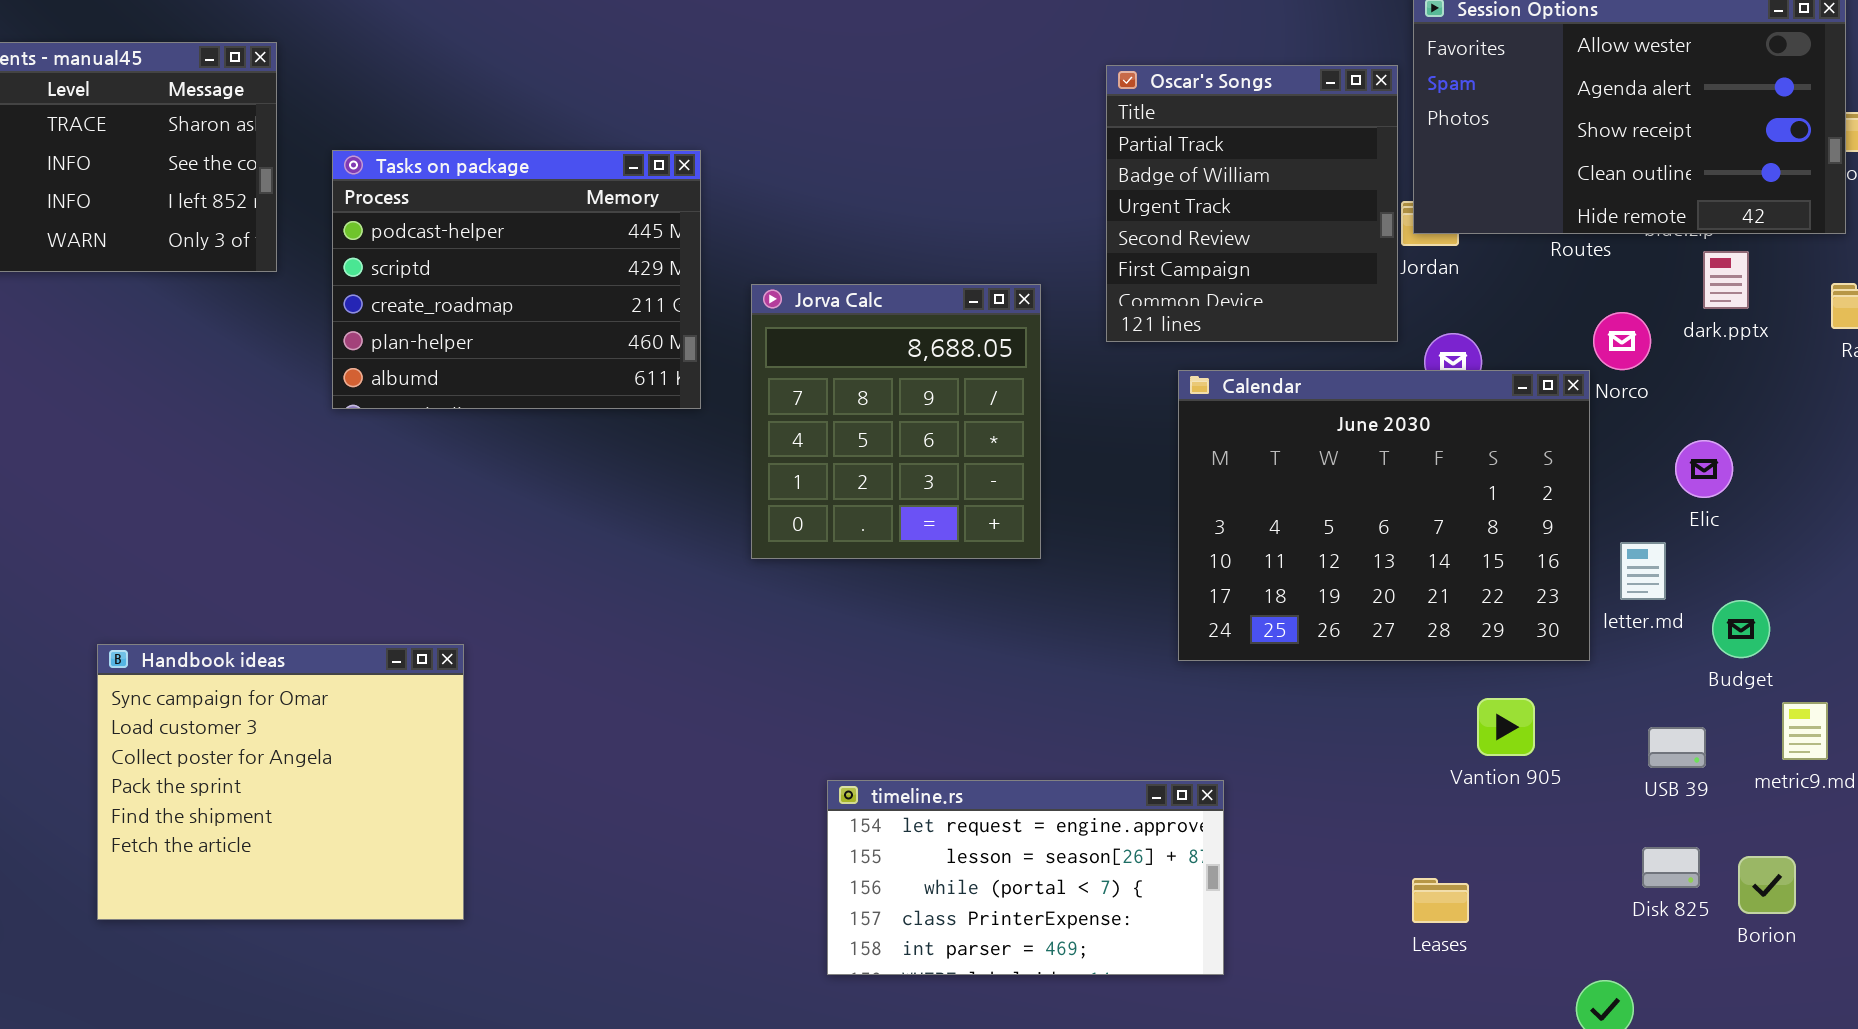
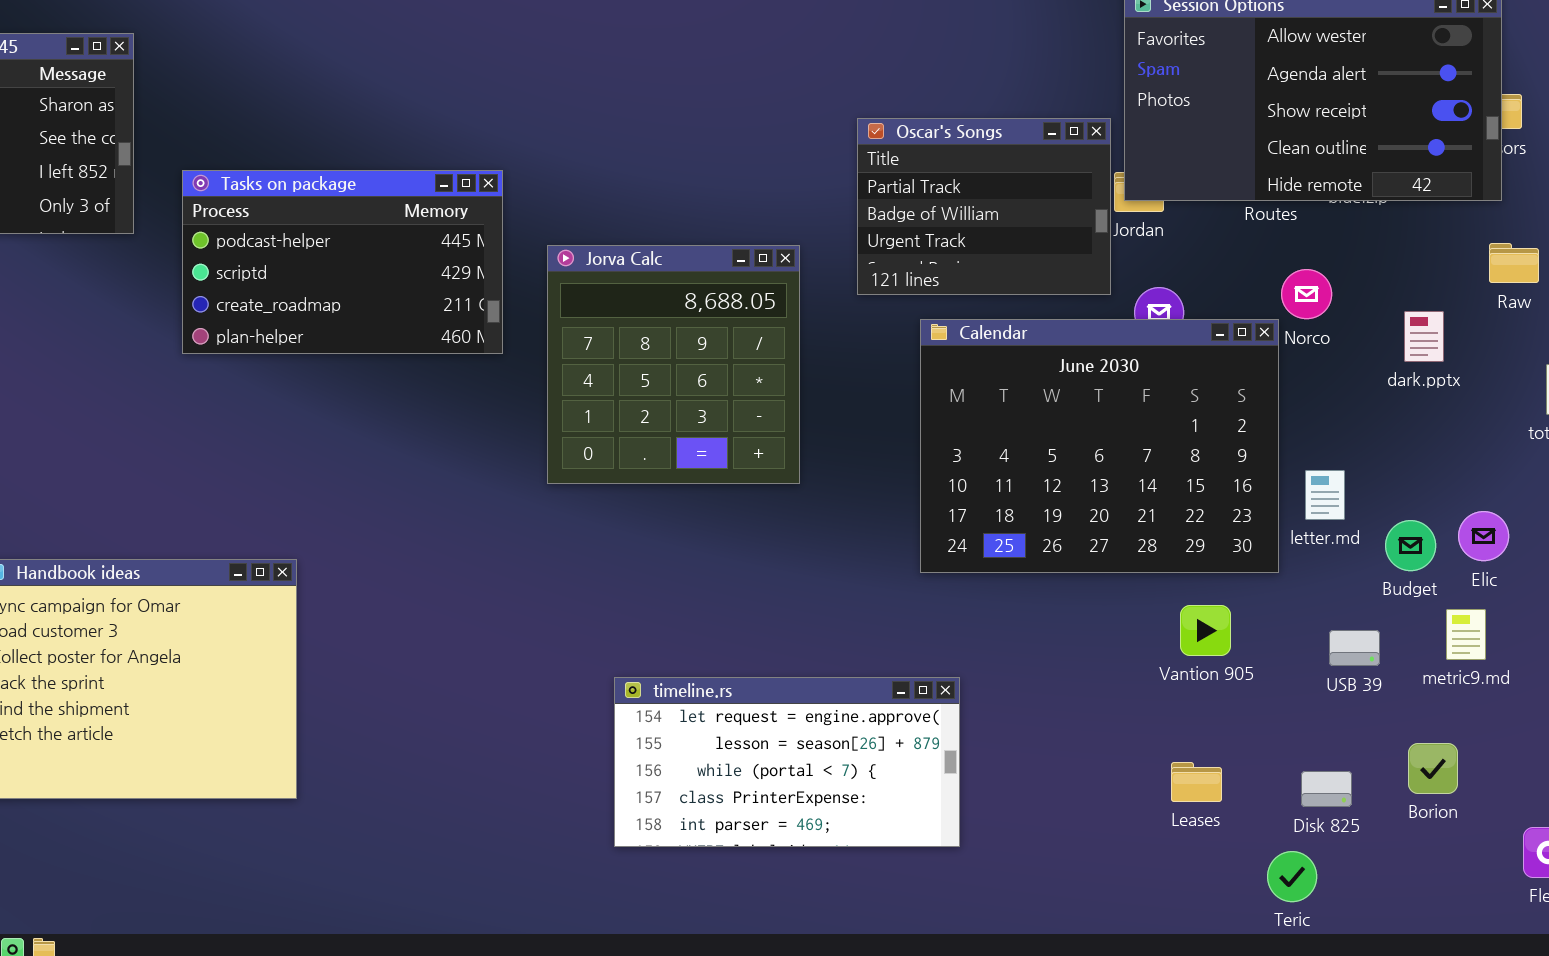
Oscar's Songs: [1106,65,1398,342] -> [857,118,1111,295], resized
Tasks on package: [332,150,701,409] -> [182,170,503,354], resized
dark.pptx: [1703,251,1749,309] -> [1404,311,1444,362], moved
Elic: [1675,440,1733,498] -> [1458,511,1509,561], moved
Disk 825: [1642,847,1700,888] -> [1301,771,1352,807], moved
Leases: [1412,878,1469,923] -> [1171,762,1222,802], moved

